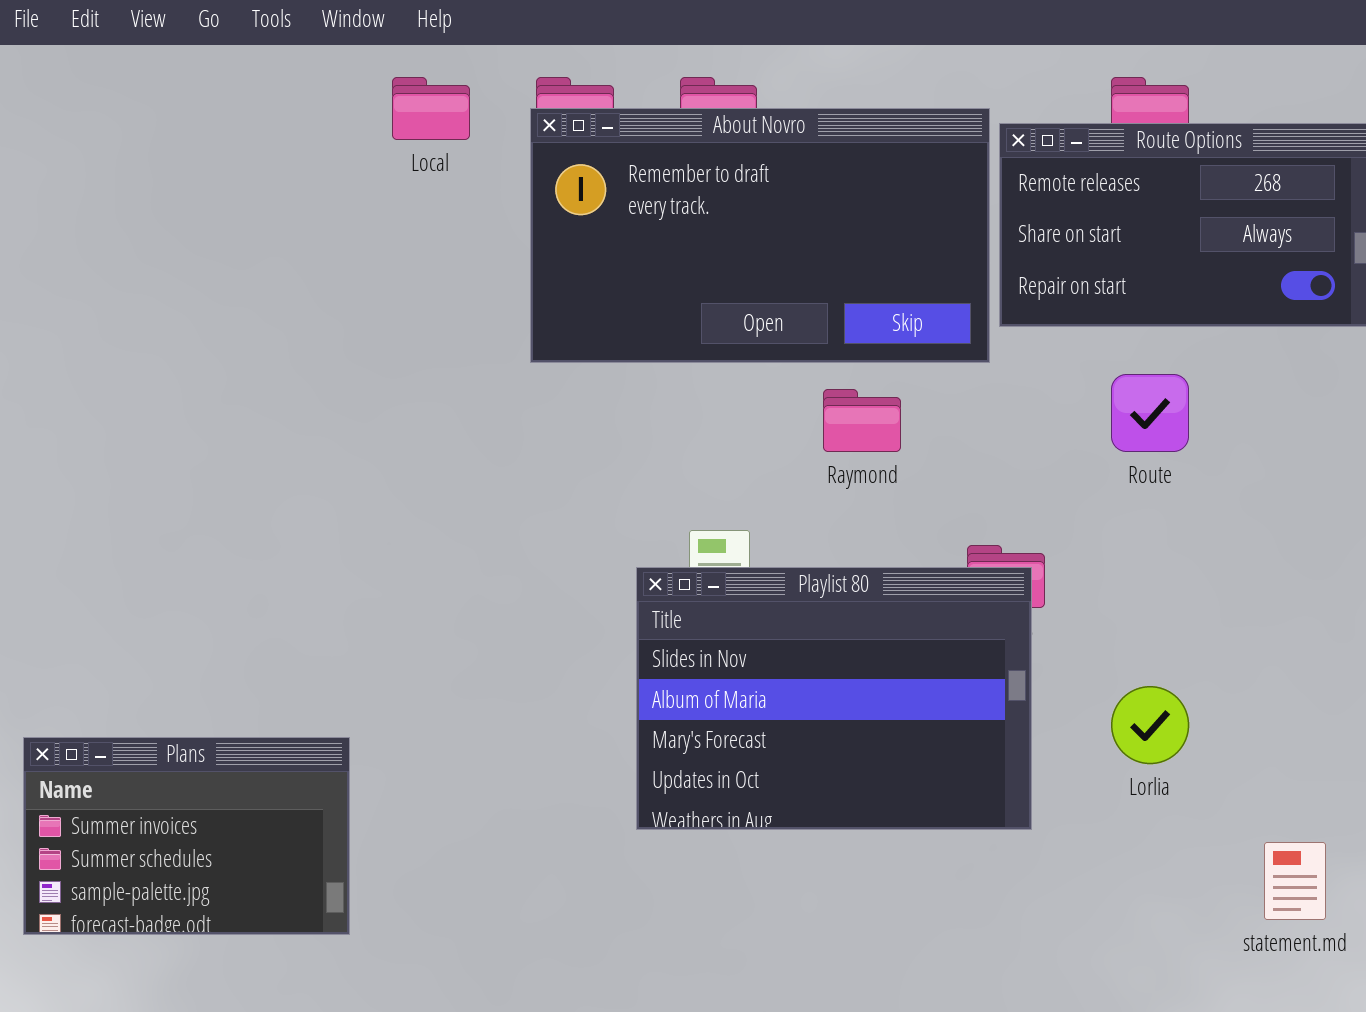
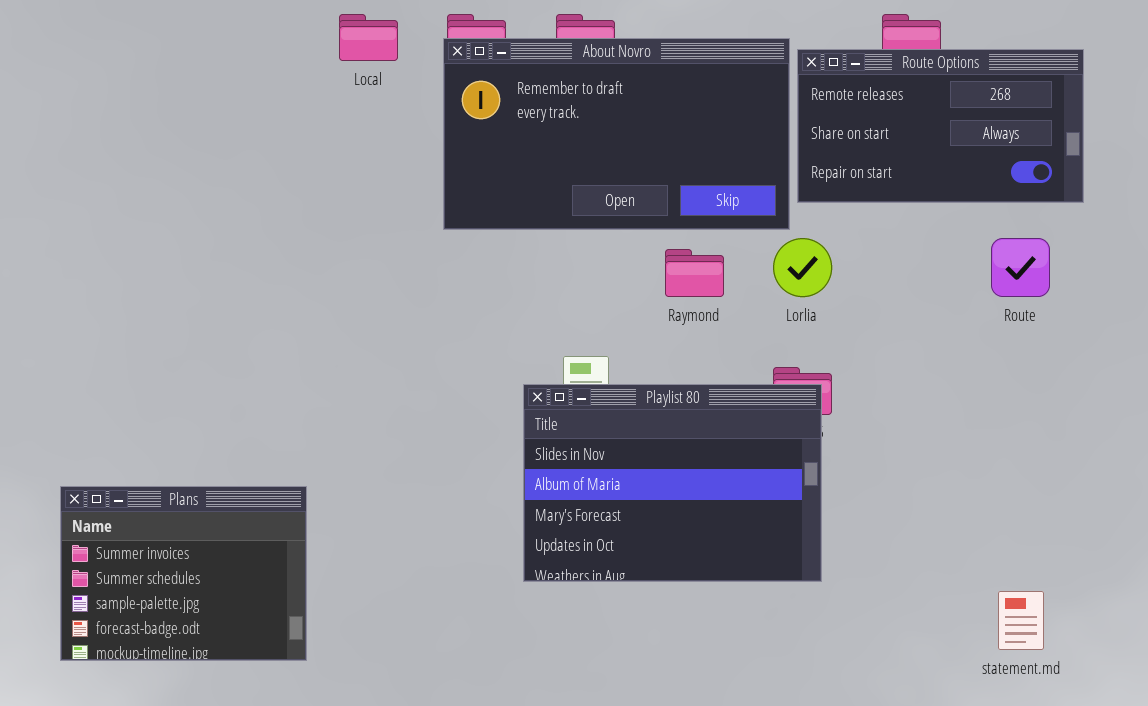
Route: [1111,374,1189,452] -> [991,238,1050,297], moved
Lorlia: [1111,686,1189,764] -> [773,238,832,297], moved
Plans: [23,737,350,935] -> [60,486,307,661], resized

